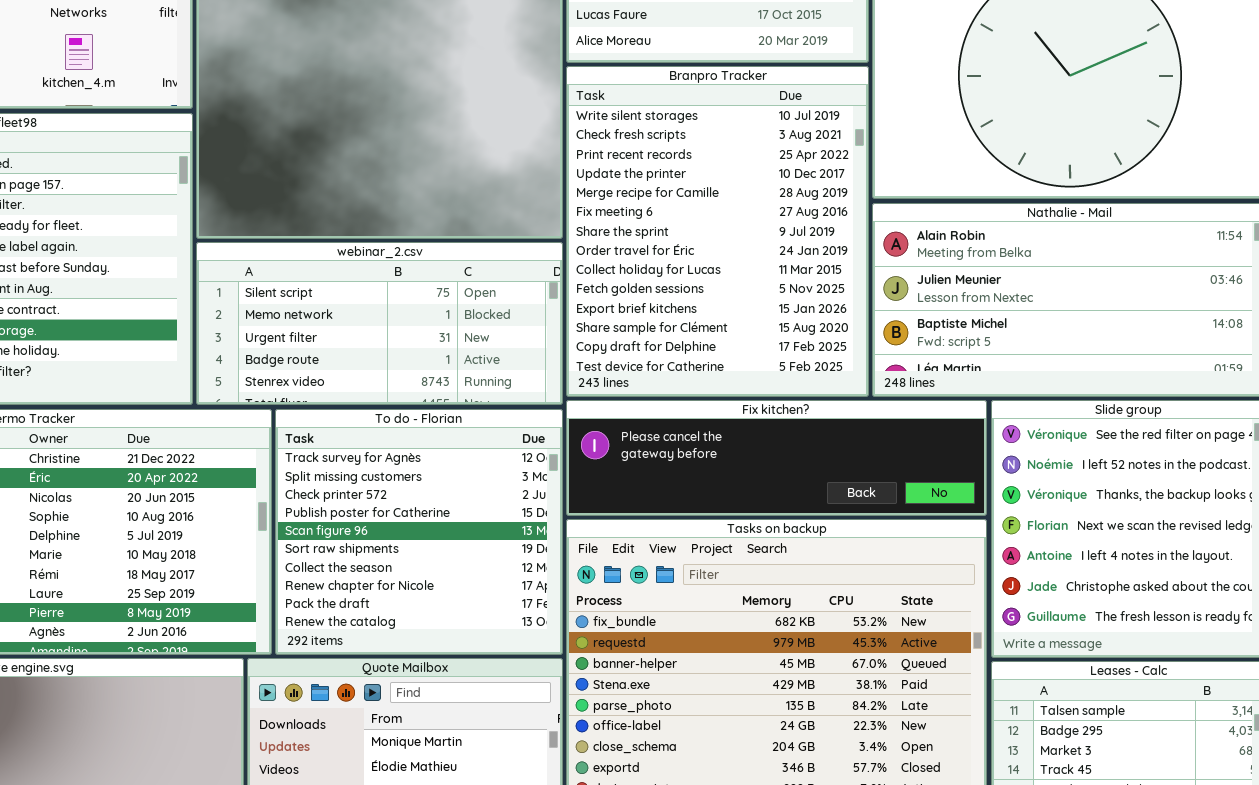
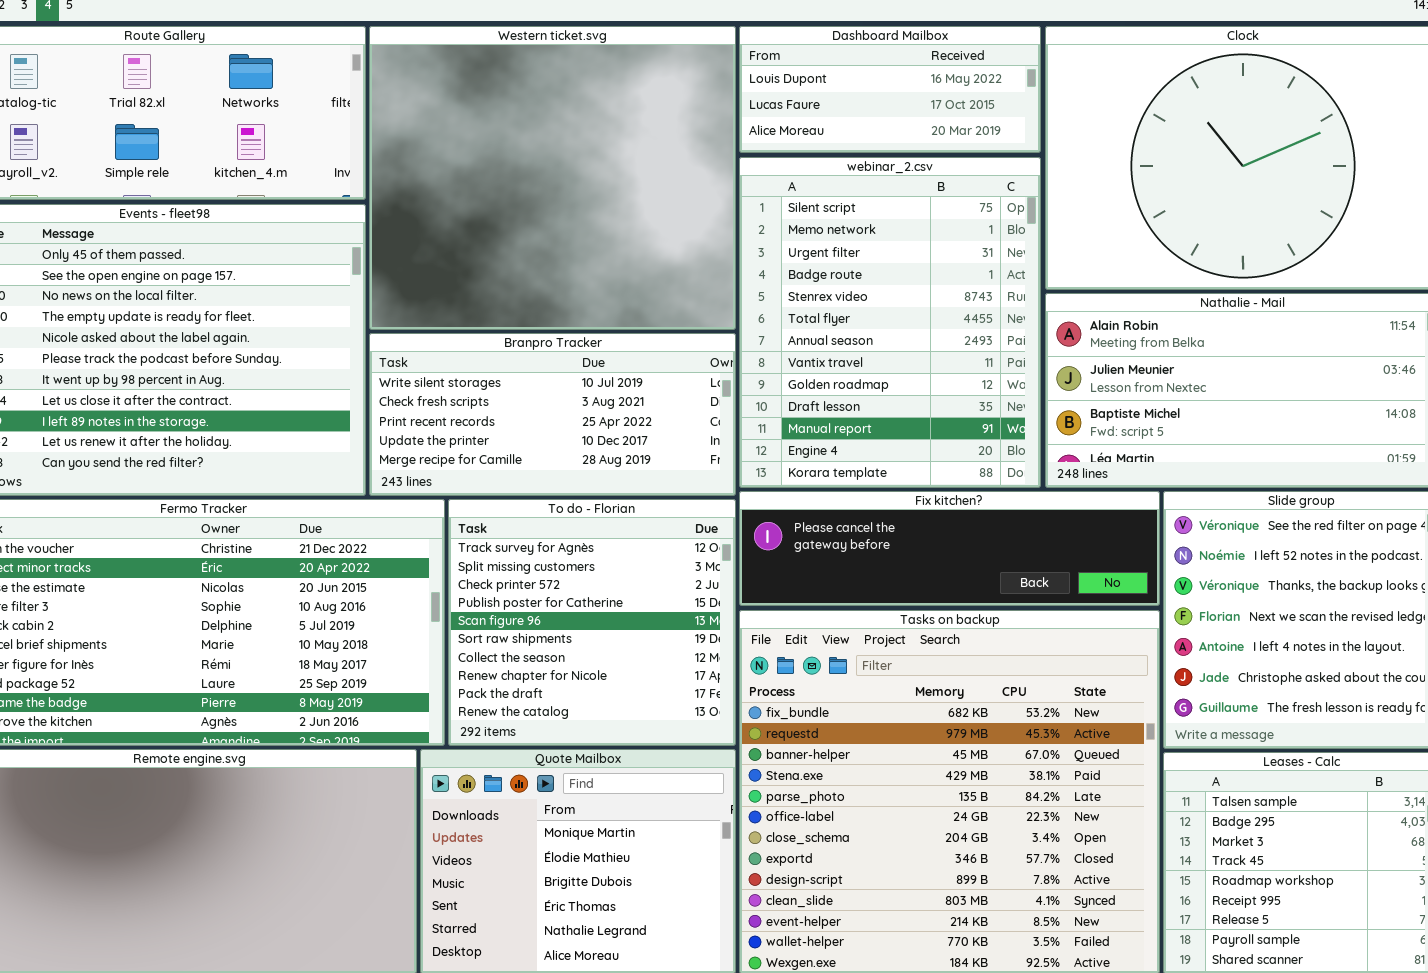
Branpro Tracker: [566,66,869,397] -> [369,333,736,496], moved, resized
webinar_2.csv: [196,242,563,405] -> [739,157,1041,488], moved, resized

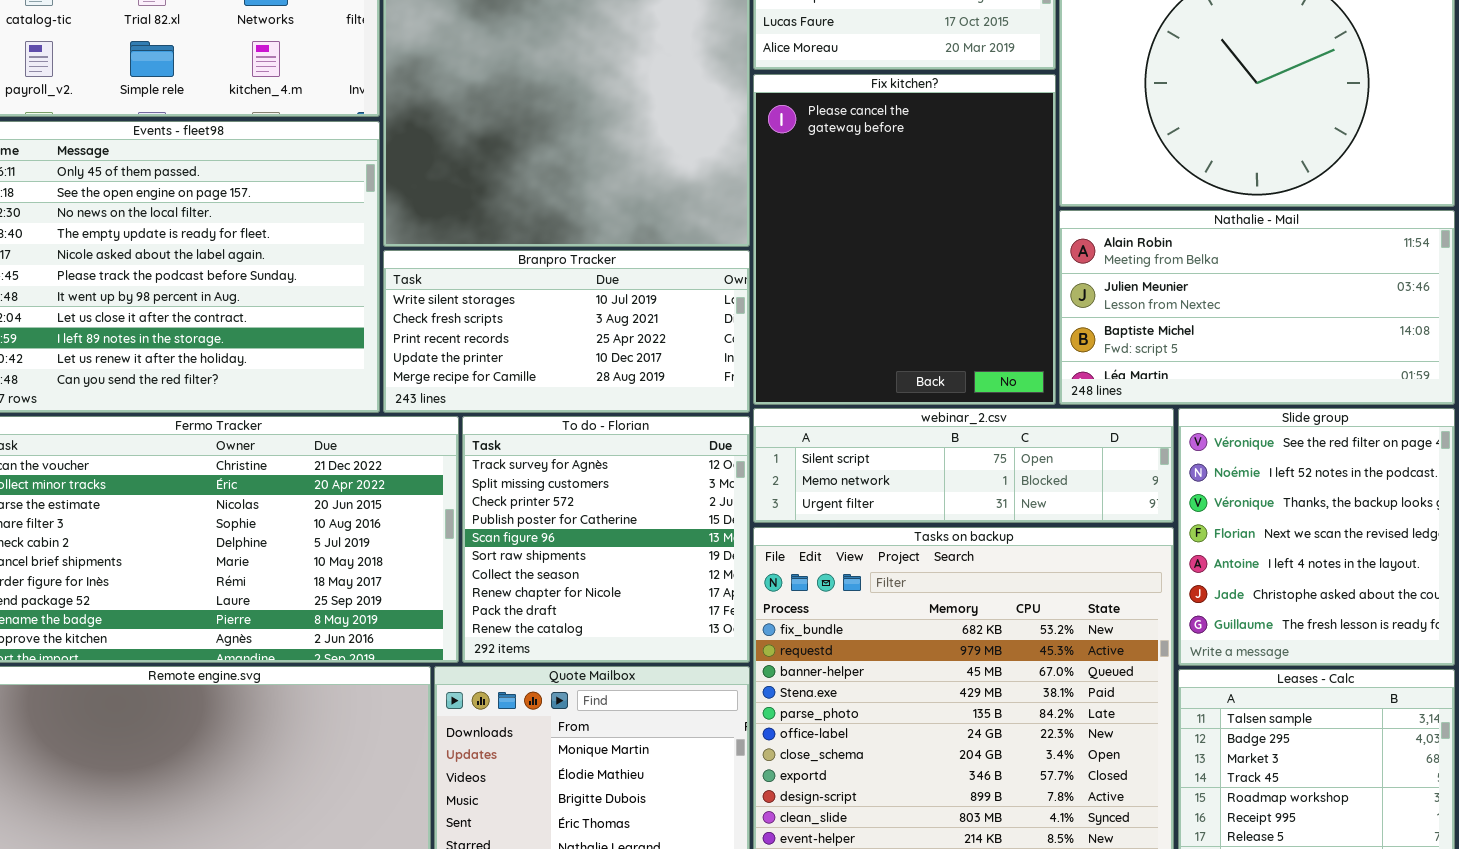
webinar_2.csv: [739,157,1041,488] -> [753,408,1174,523], moved, resized
Fix kitchen?: [739,491,1160,606] -> [753,74,1056,405], moved, resized

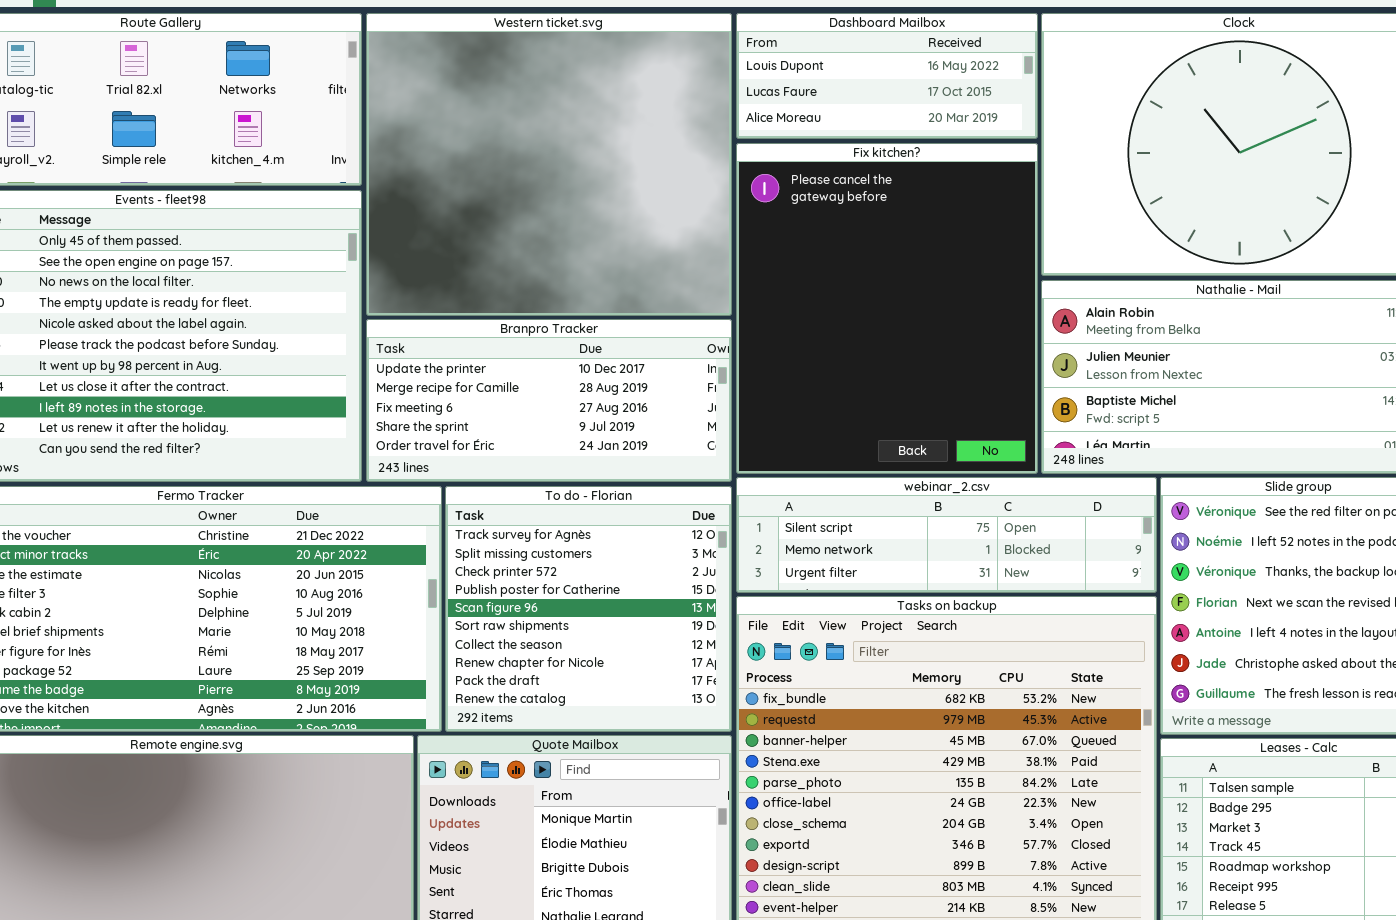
Branpro Tracker: [383,250,750,413] -> [366,319,732,482], scrolled down 3 rows

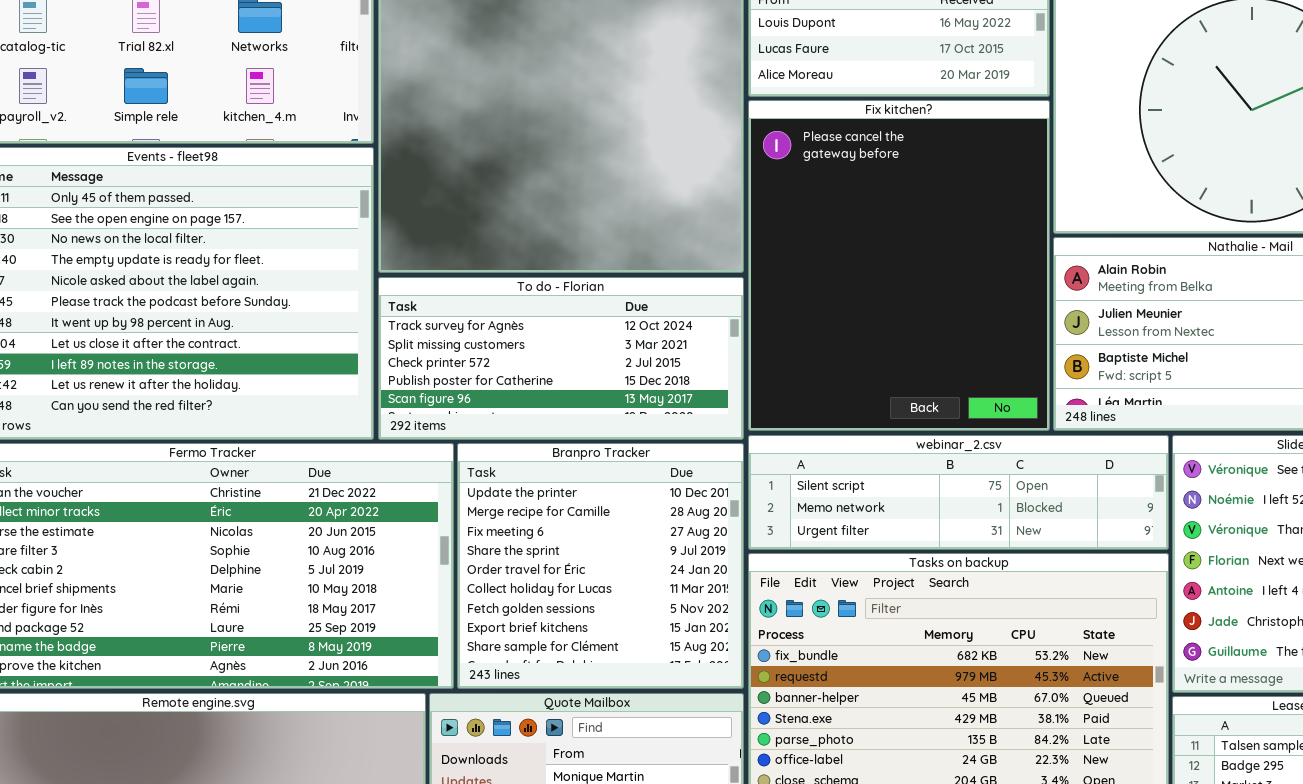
Branpro Tracker: [366,319,732,482] -> [457,443,744,689], moved, resized
To do - Florian: [445,486,732,732] -> [378,277,744,440], moved, resized

